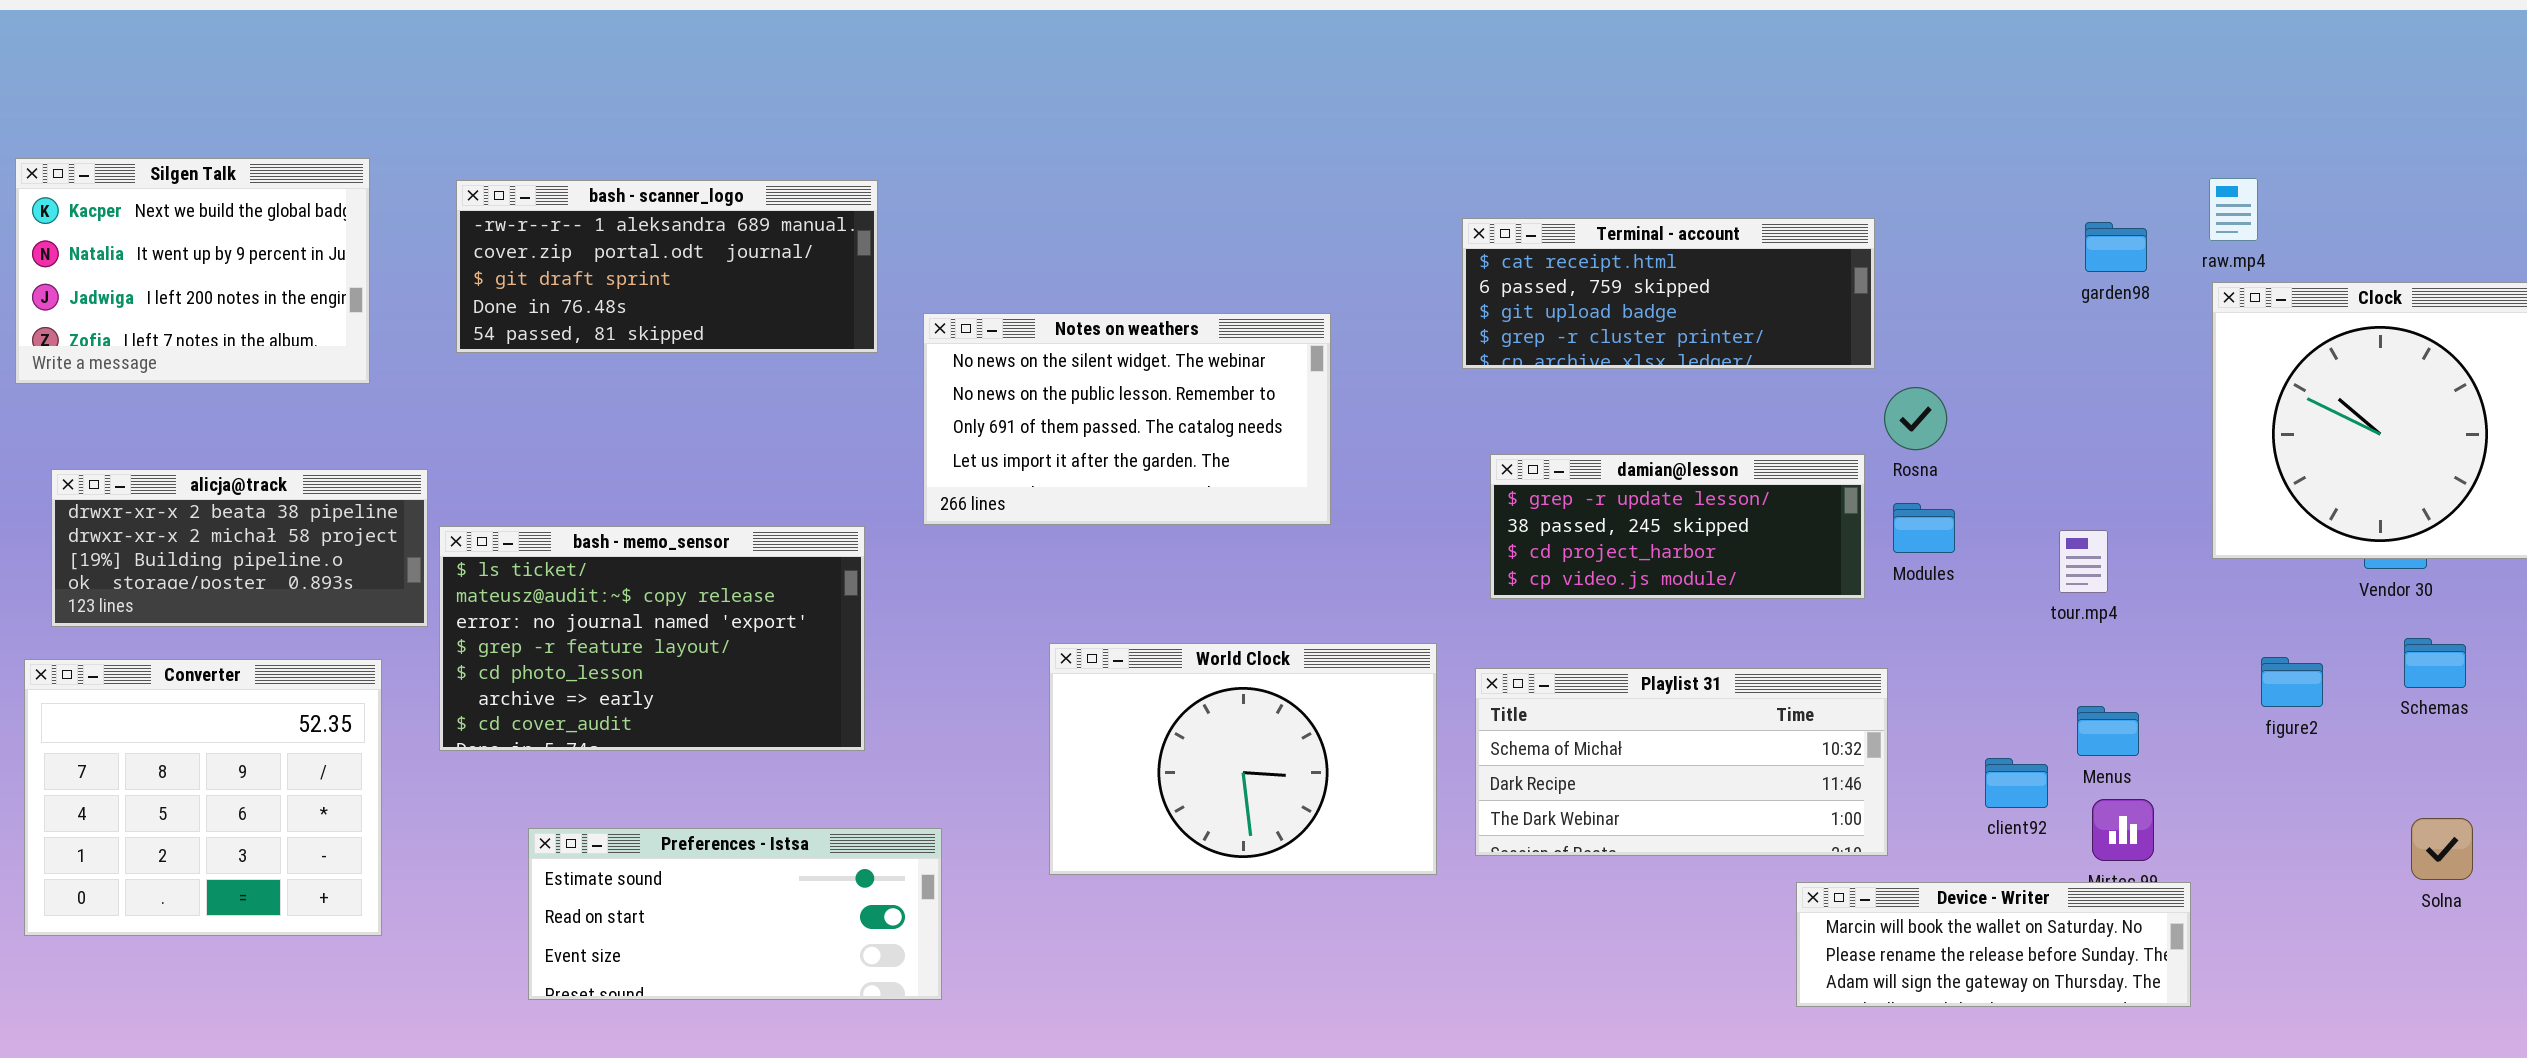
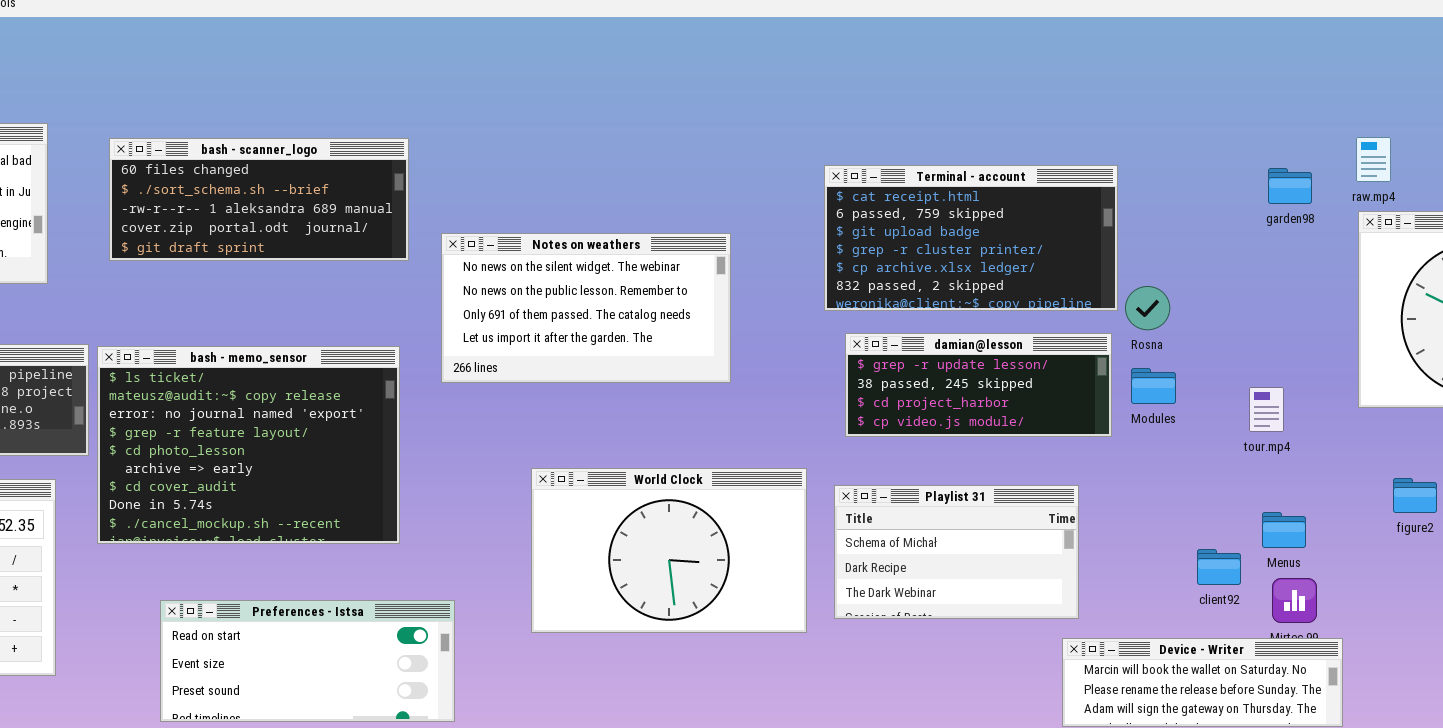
bash - scanner_logo: [456,180,878,353] -> [109,138,409,261], scrolled up 2 rows
Terminal - account: [1462,218,1875,369] -> [824,165,1118,311], resized
bash - memo_sensor: [439,526,865,751] -> [97,346,400,544], resized
Playlist 31: [1475,668,1888,856] -> [834,485,1079,619], resized
Preferences - Istsa: [528,828,942,1000] -> [160,600,455,722], scrolled down 1 row

